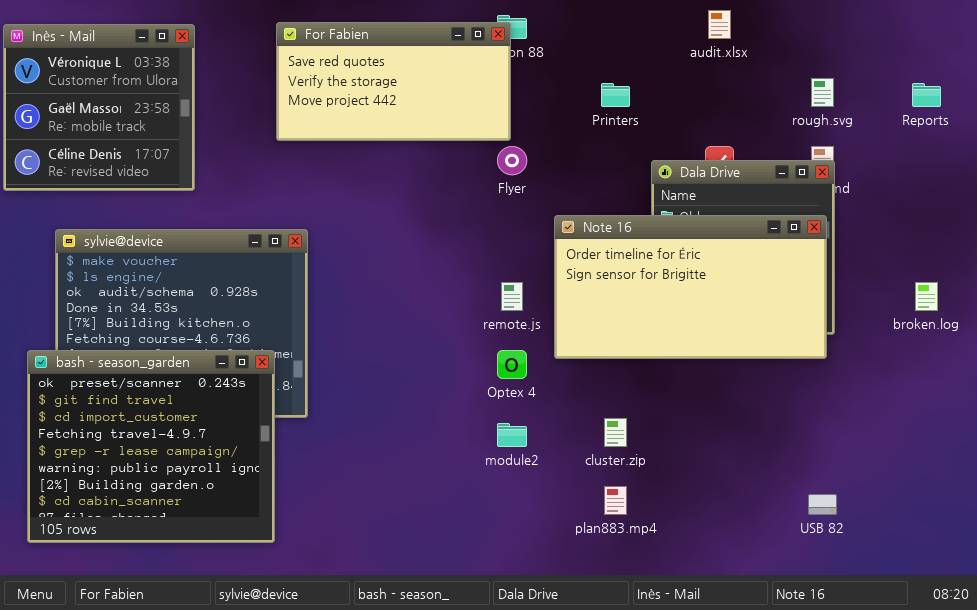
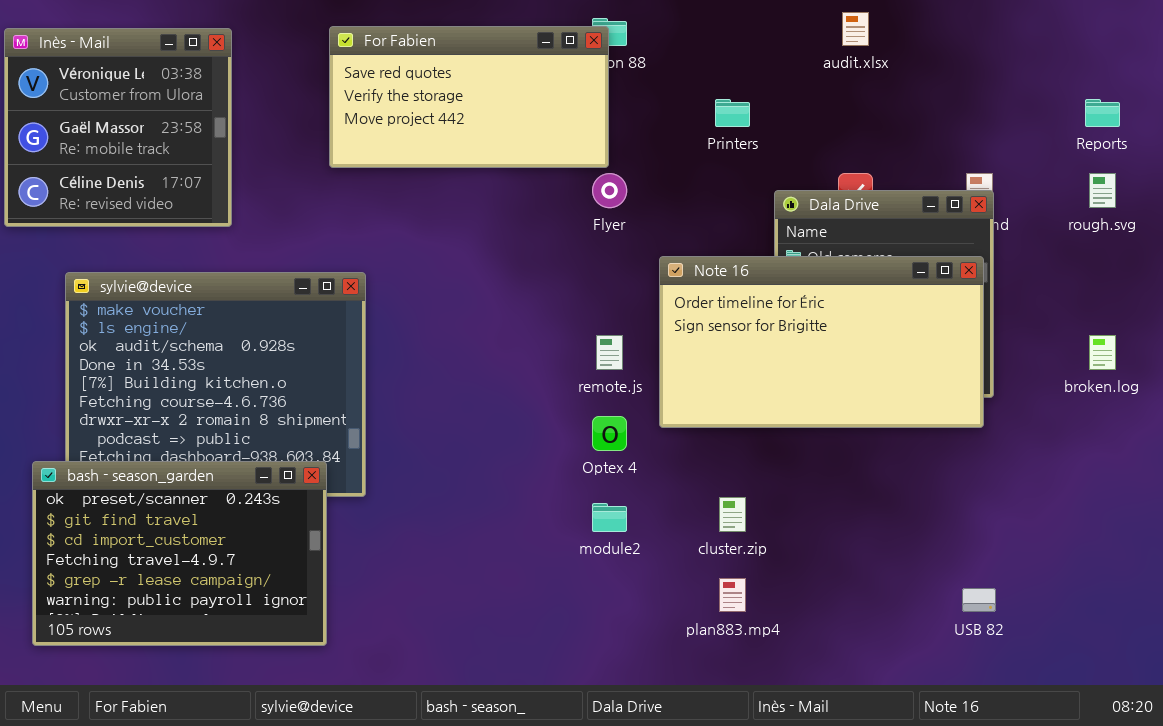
rough.svg: [811,78,834,107] -> [1089,173,1116,208], moved
bash - season_garden: [27,350,275,543] -> [32,461,327,646], resized

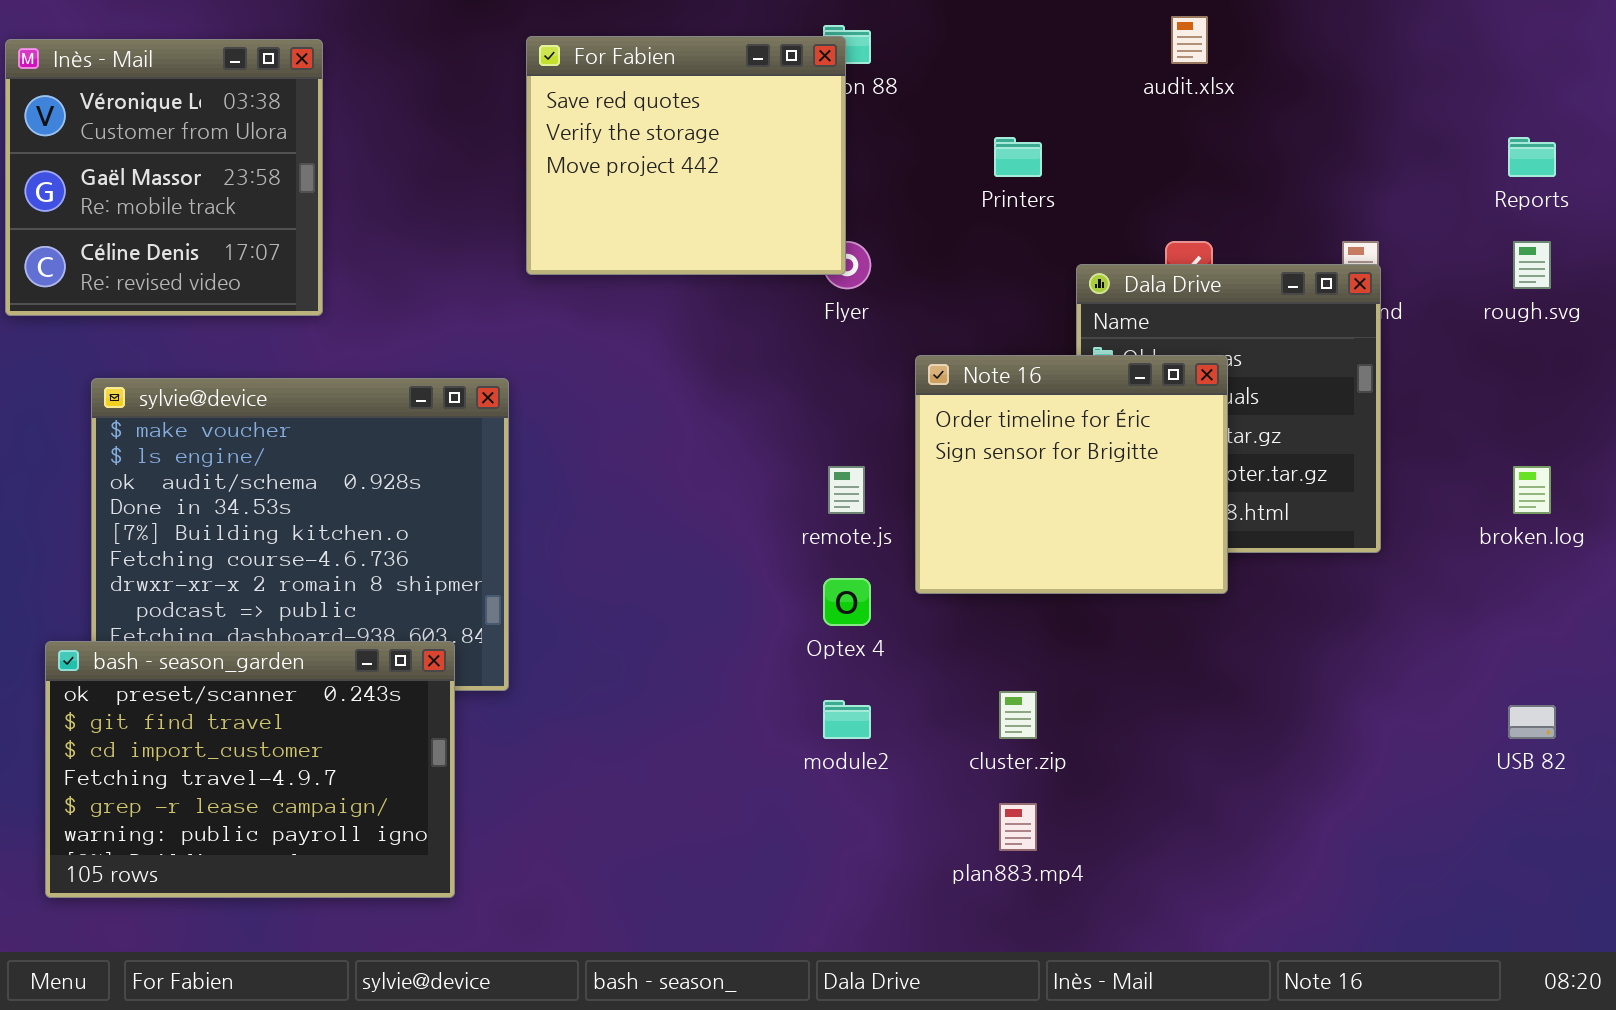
For Fabien: [329,26,609,168] -> [526,36,846,275], resized
Note 16: [659,256,984,428] -> [915,355,1228,594], resized
USB 82: [962,588,996,612] -> [1508,705,1556,739], moved

